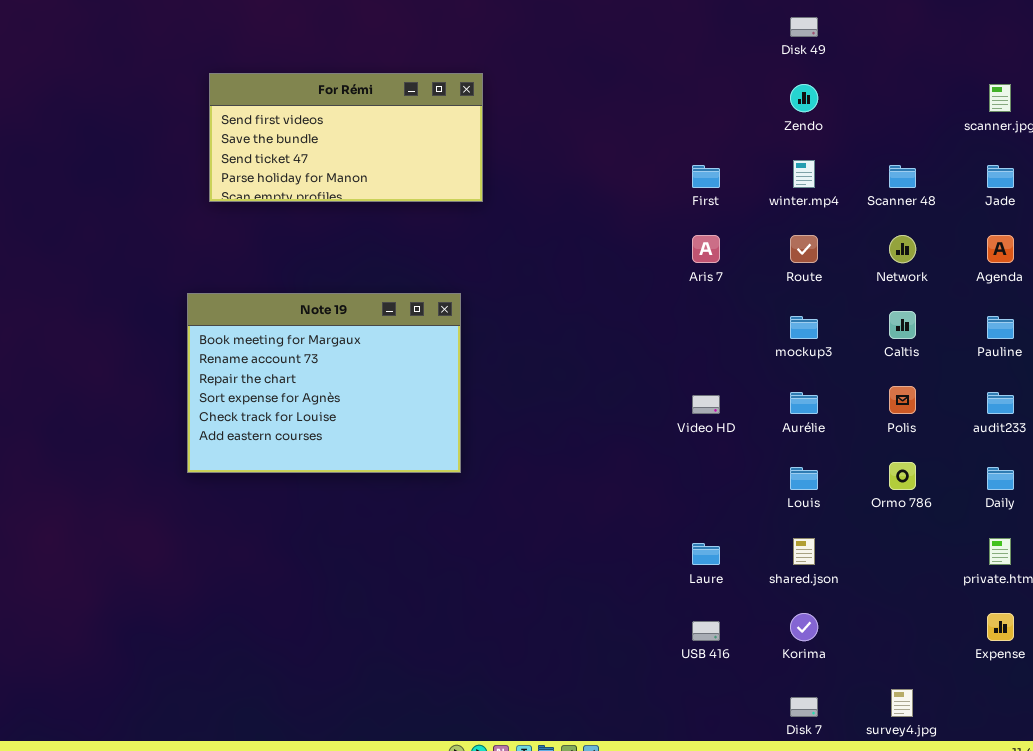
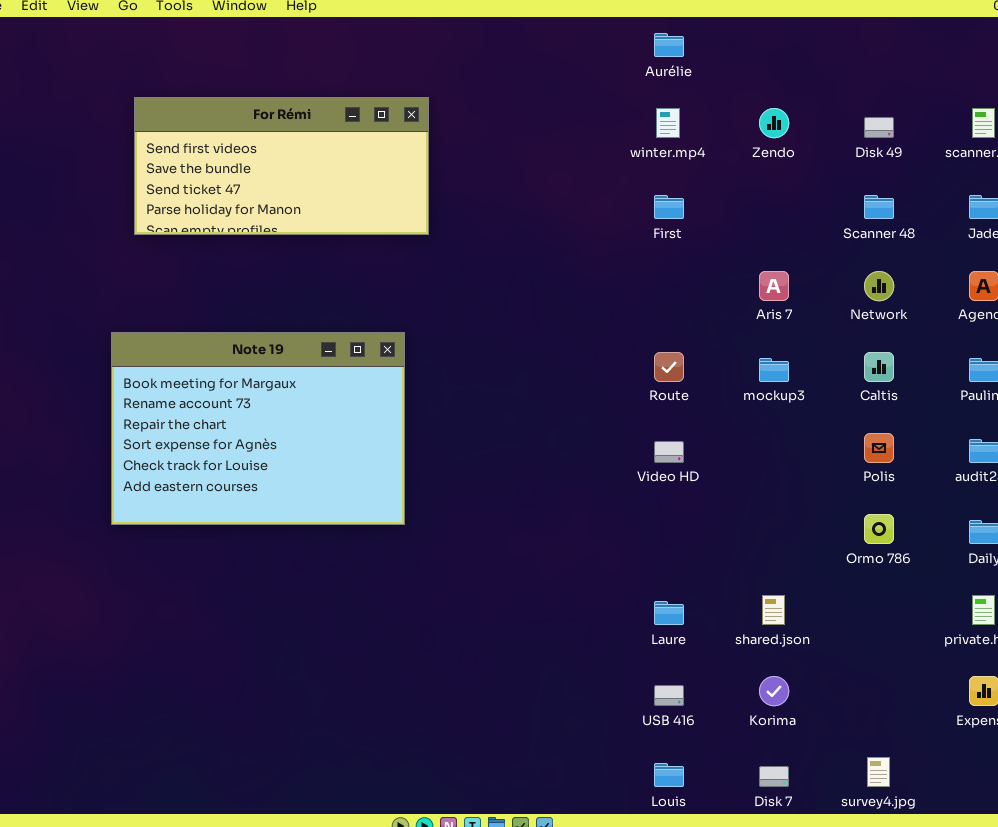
Disk 49: [790,17,818,37] -> [864,117,894,138], moved
winter.mp4: [793,160,815,188] -> [656,108,680,138], moved
Aris 7: [692,235,720,263] -> [759,271,789,301], moved
Route: [790,235,818,263] -> [654,352,684,382], moved
Aurélie: [790,392,818,414] -> [654,33,684,57], moved
Louis: [790,467,818,490] -> [654,763,684,787], moved

